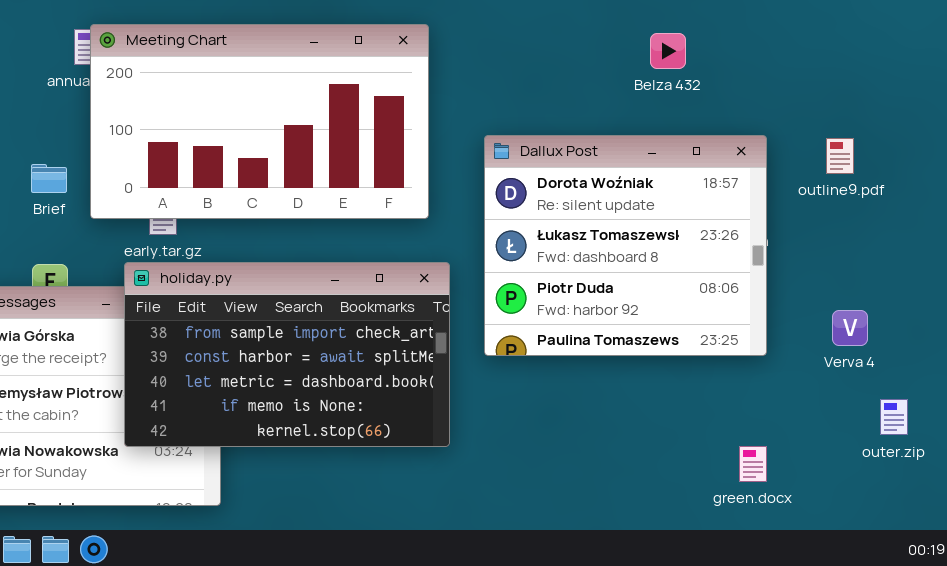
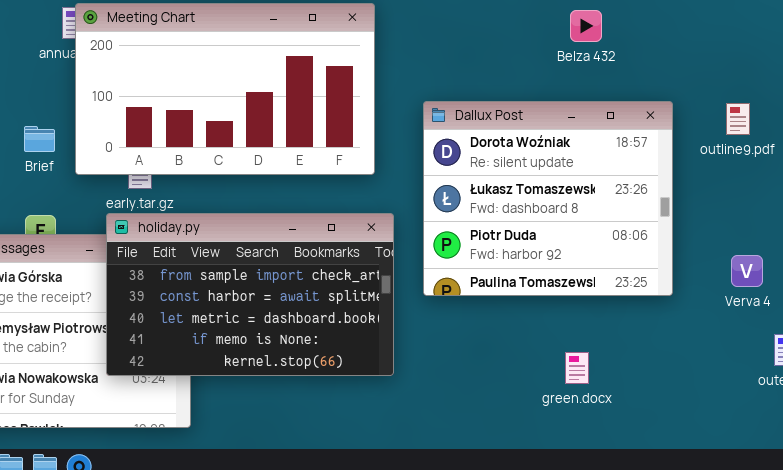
green.docx: [739,446,767,482] -> [565,352,589,384], moved

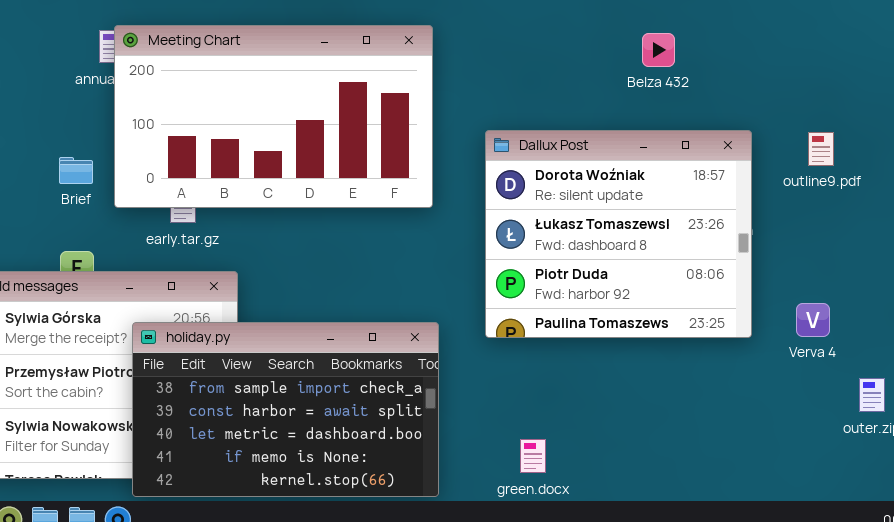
holiday.py: [106,213,394,376] -> [132,322,439,497], moved
Verva 4: [731,255,763,287] -> [796,303,830,337], moved
green.docx: [565,352,589,384] -> [520,439,546,473], moved

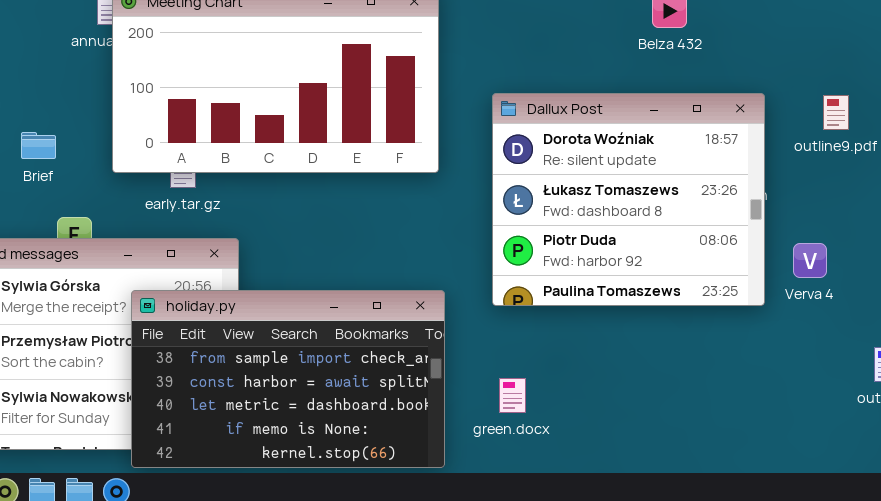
Brief: [59,157,93,184] -> [21,132,56,159], moved
Verva 4: [796,303,830,337] -> [793,243,827,278], moved
green.docx: [520,439,546,473] -> [499,378,526,413], moved

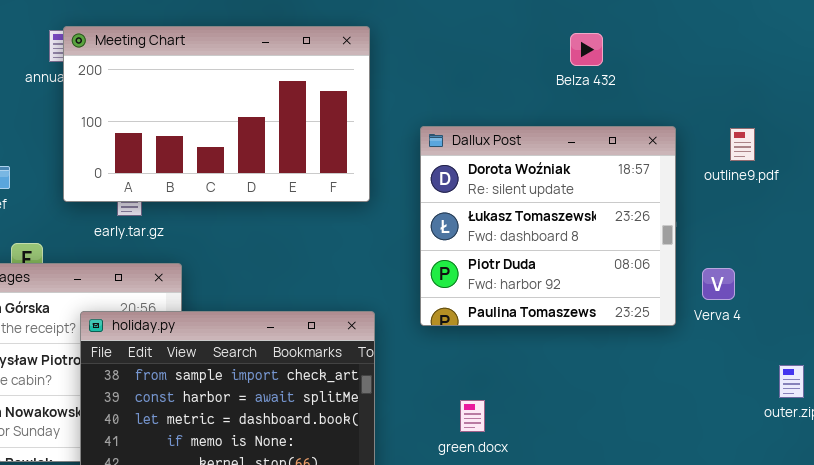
green.docx: [499,378,526,413] -> [460,400,485,432], moved

